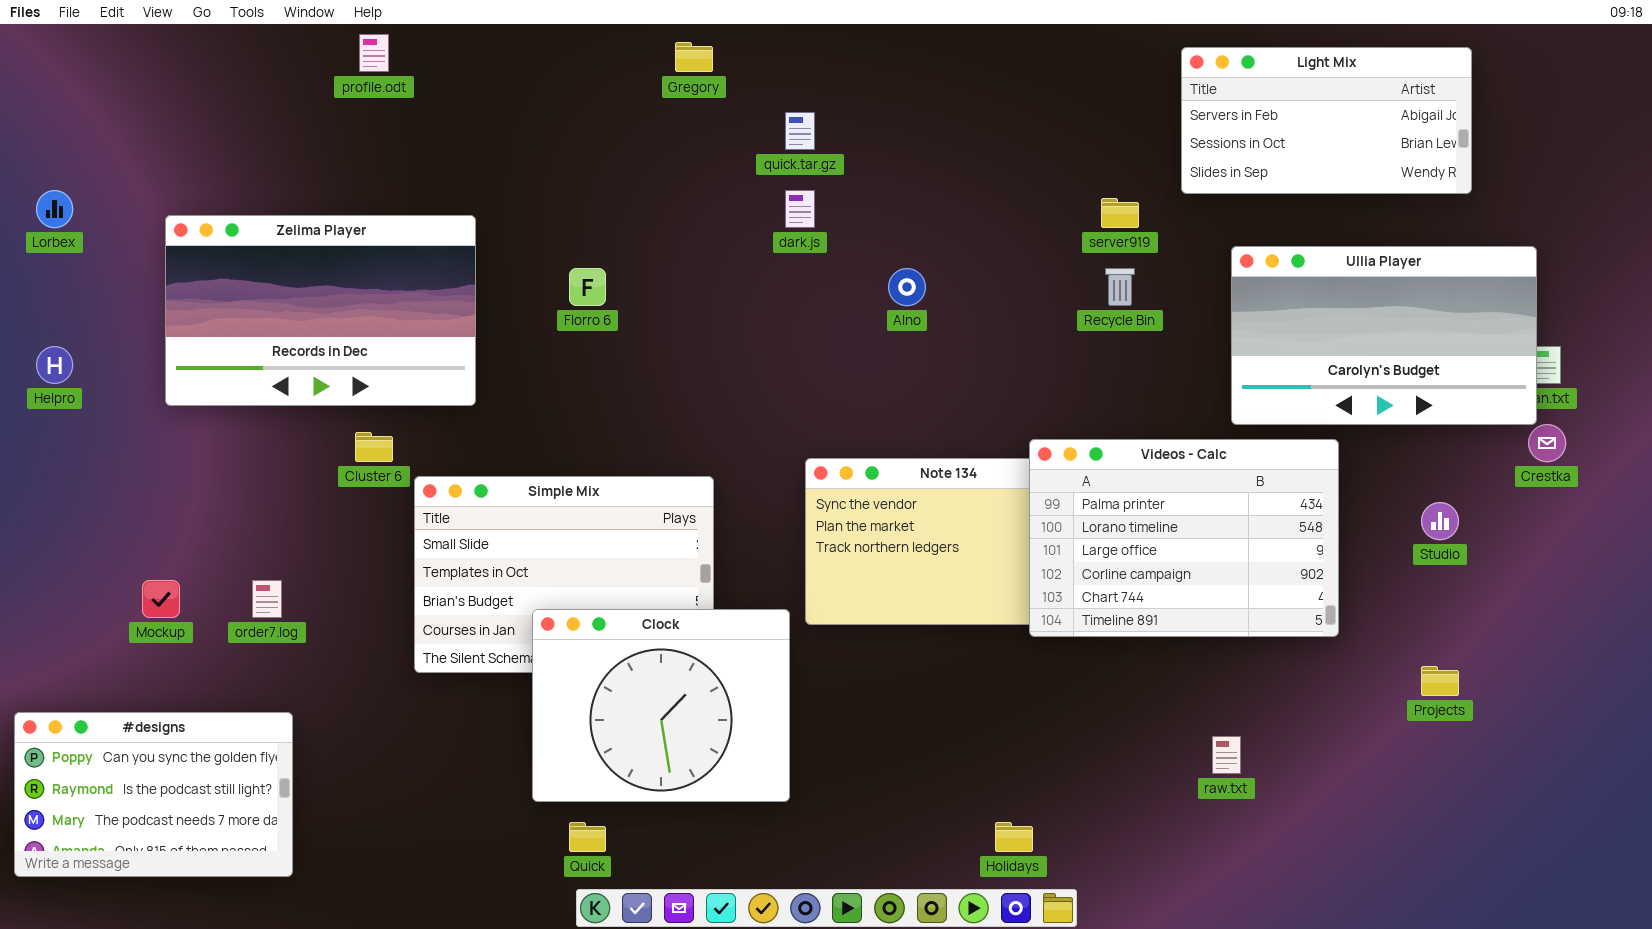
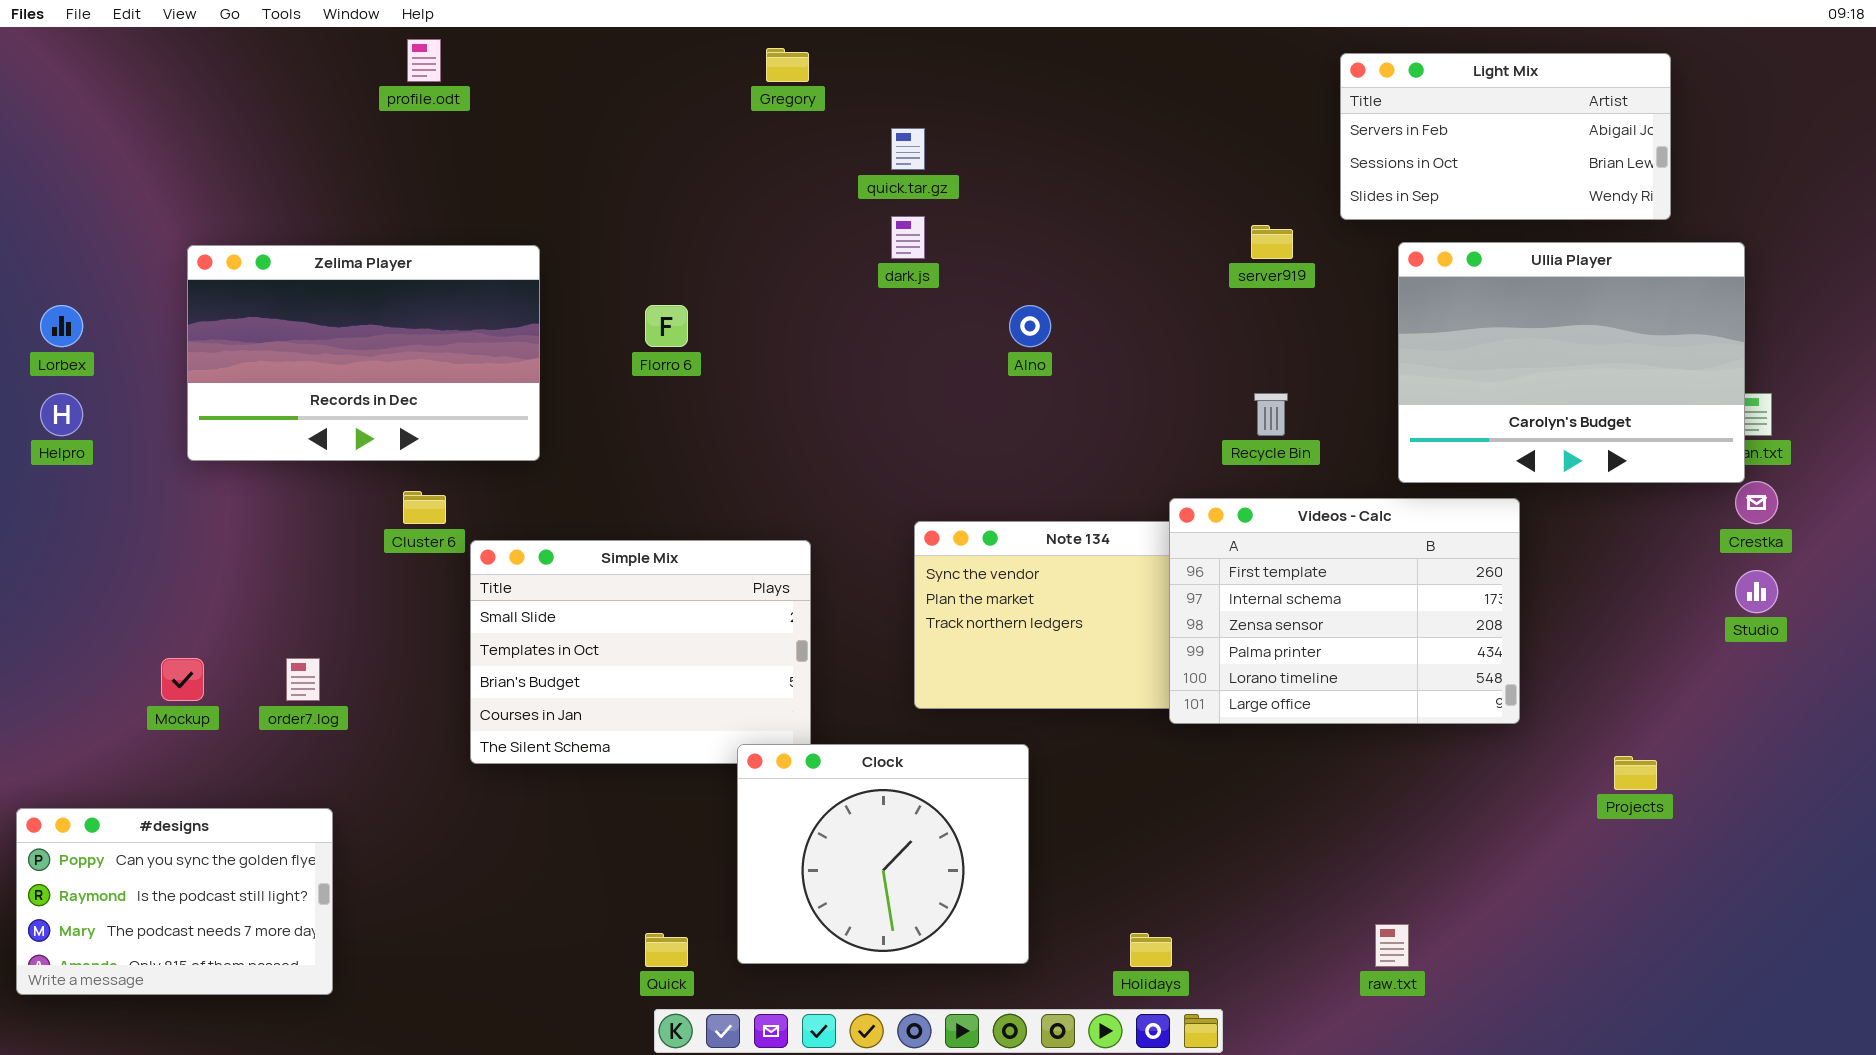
Lorbex: [36,190,73,228] -> [40,305,83,347], moved
Ullia Player: [1231,246,1537,425] -> [1398,242,1745,483], resized
Recycle Bin: [1105,268,1135,306] -> [1254,393,1288,436], moved
Videos - Calc: [1029,439,1339,637] -> [1169,498,1520,724], scrolled up 3 rows
Studio: [1421,502,1459,540] -> [1735,570,1778,613], moved
Clock: [532,609,790,802] -> [737,744,1029,964], moved
raw.txt: [1212,736,1241,774] -> [1375,924,1409,967], moved

